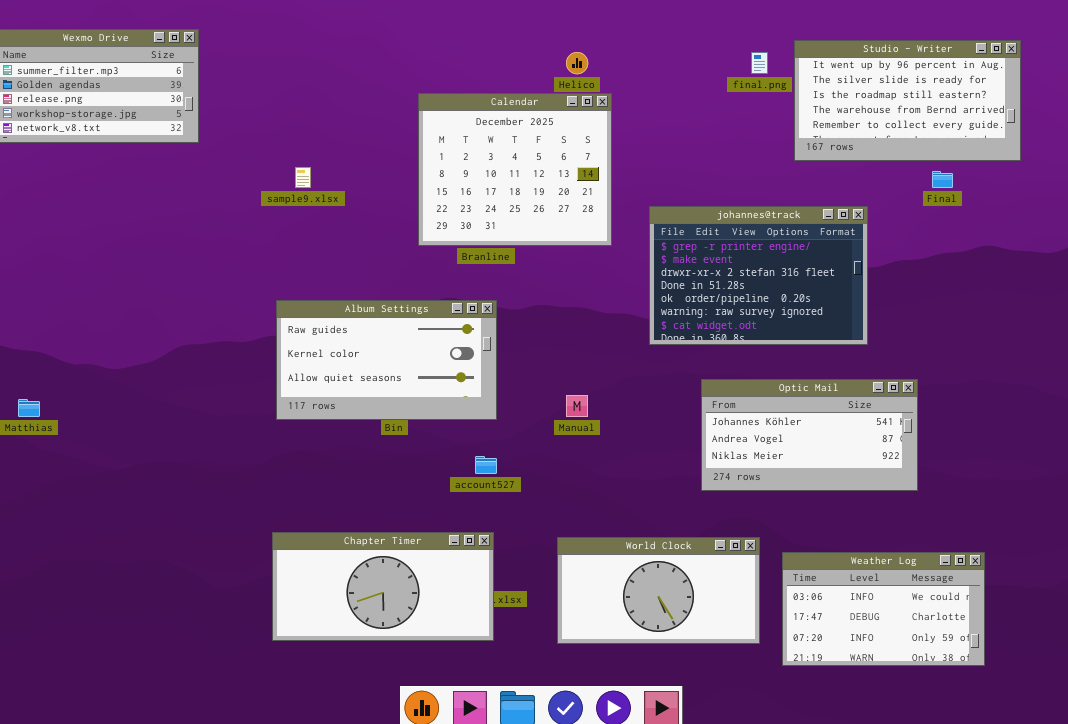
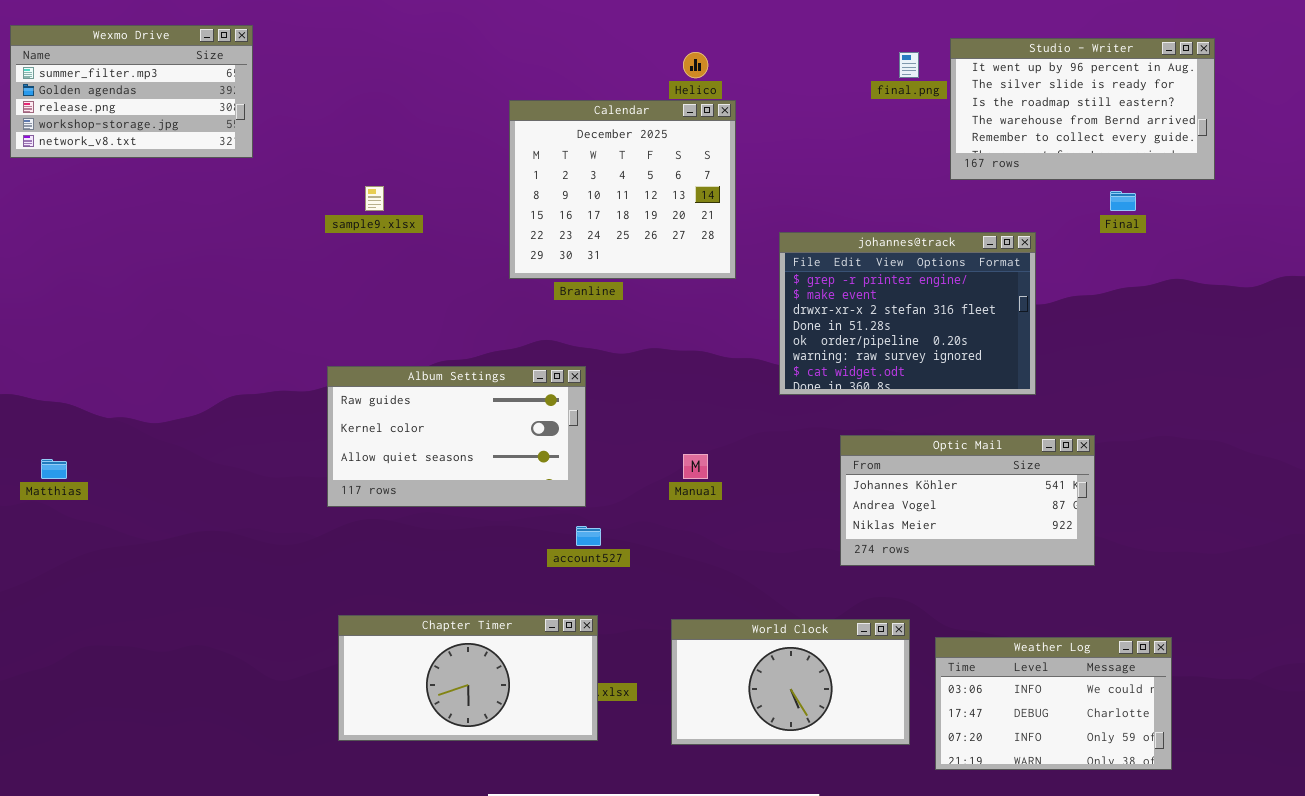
Album Settings: [276,300,497,420] -> [327,366,586,507], moved

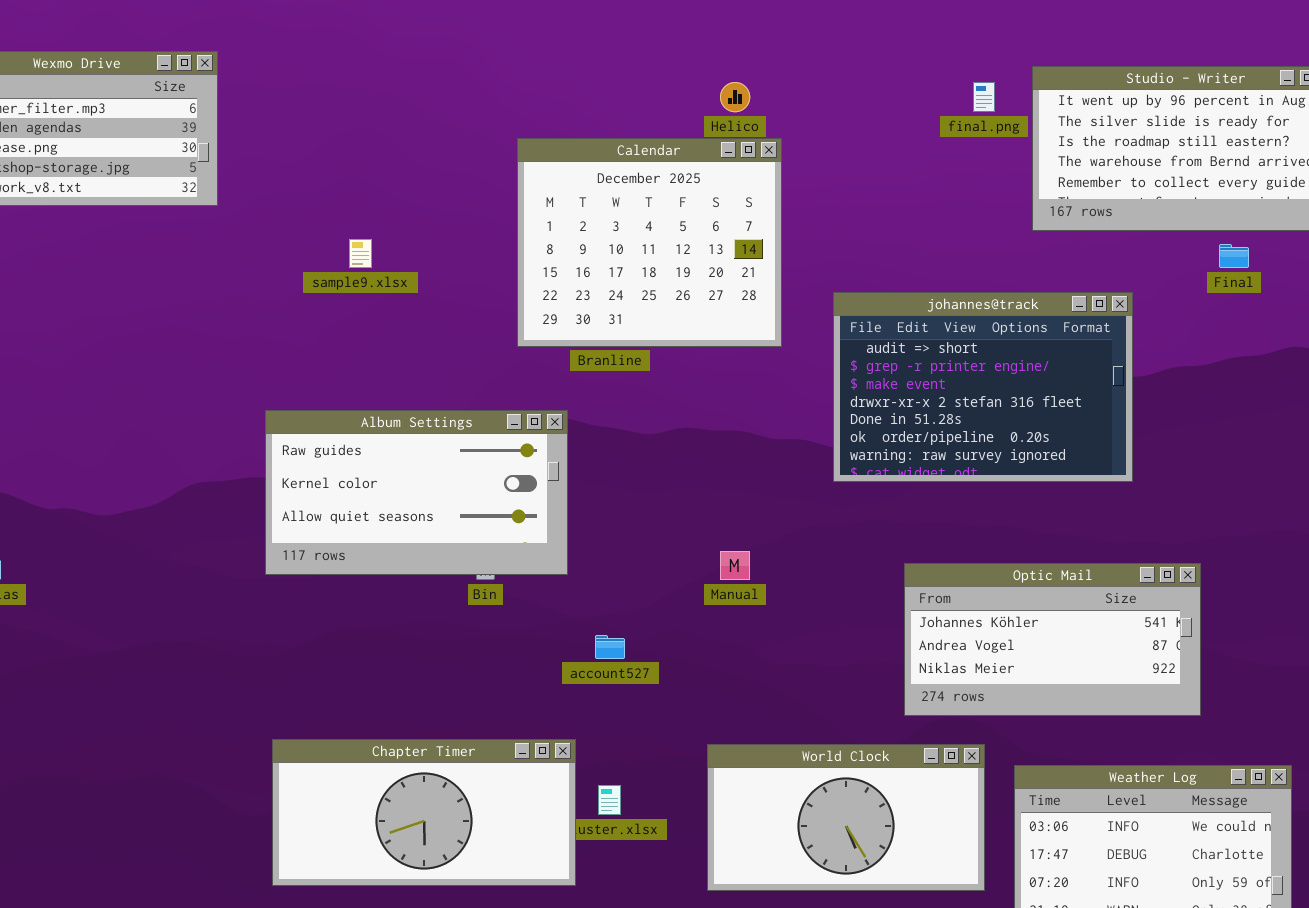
johannes@track: [779,232,1036,395] -> [833,292,1133,482], scrolled up 1 row
Album Settings: [327,366,586,507] -> [265,410,568,575], moved
Optic Mail: [840,435,1095,566] -> [904,563,1201,716], moved
Chapter Timer: [338,615,598,741] -> [272,739,576,886], moved

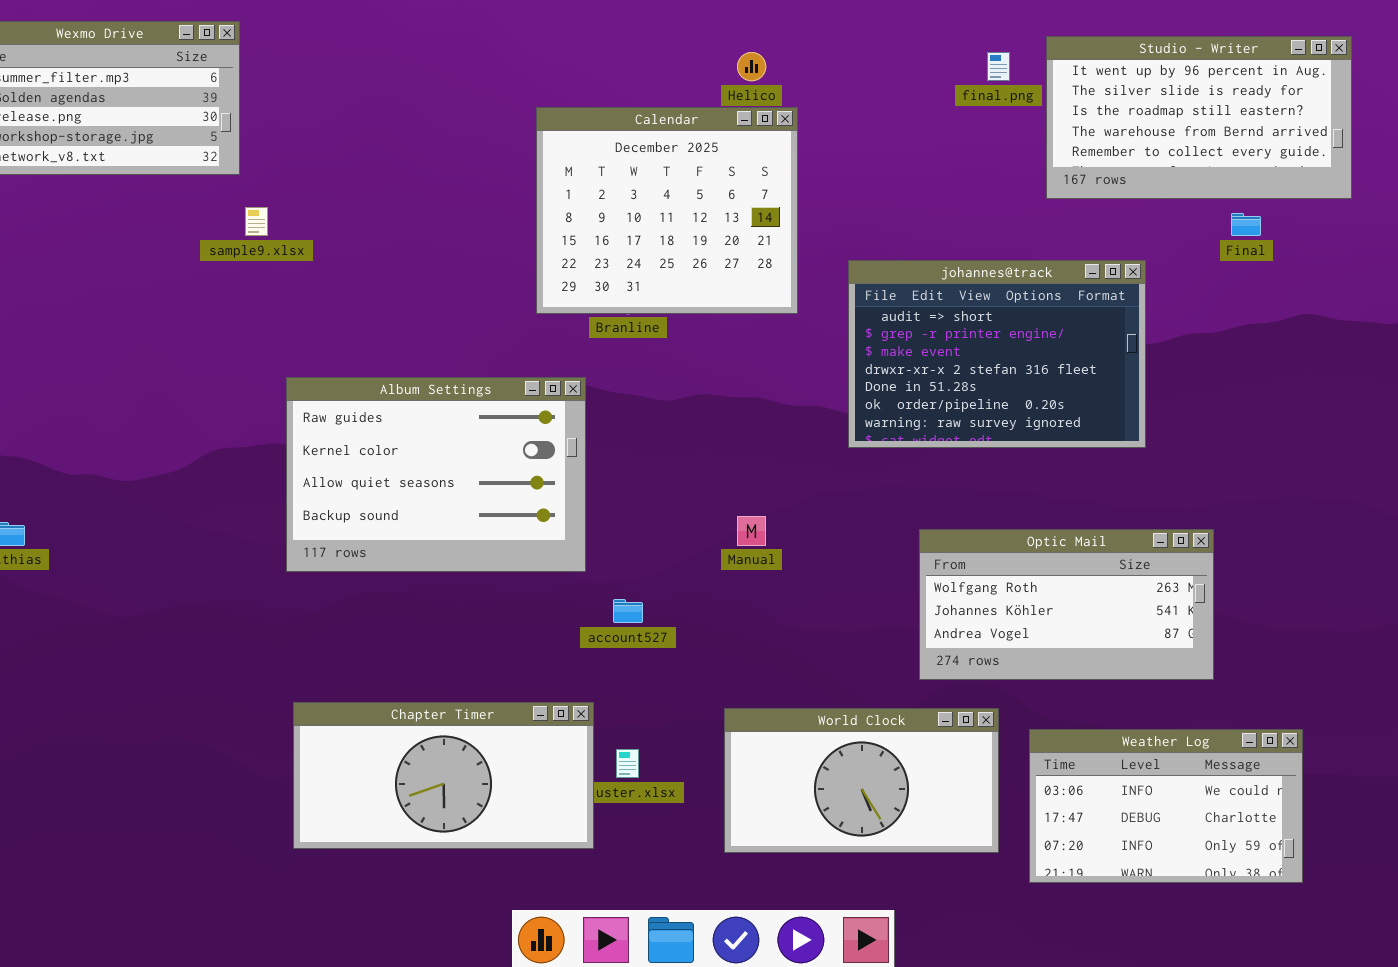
sample9.xlsx: [349,239,372,268] -> [245,207,268,236], moved
Album Settings: [265,410,568,575] -> [286,377,586,572], resized
Optic Mail: [904,563,1201,716] -> [919,529,1214,680], scrolled up 1 row

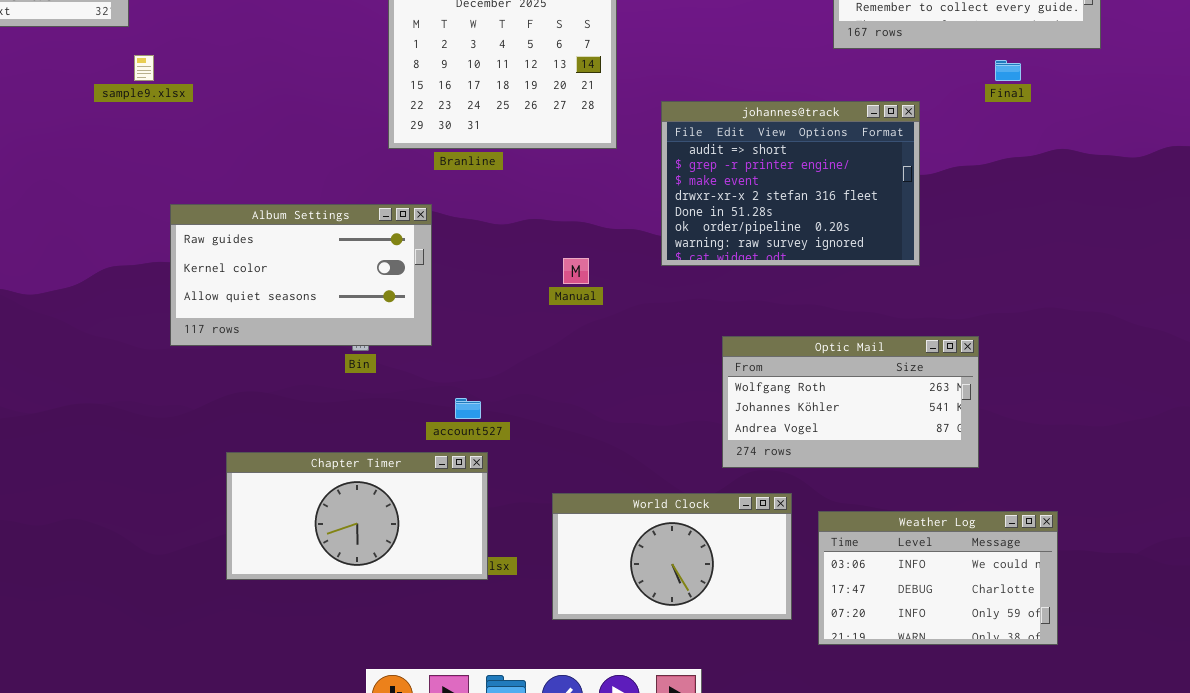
Album Settings: [286,377,586,572] -> [170,204,432,346], resized
Manual: [737,516,766,546] -> [563,258,589,284], moved
Chapter Timer: [293,702,594,849] -> [226,452,488,580], moved

